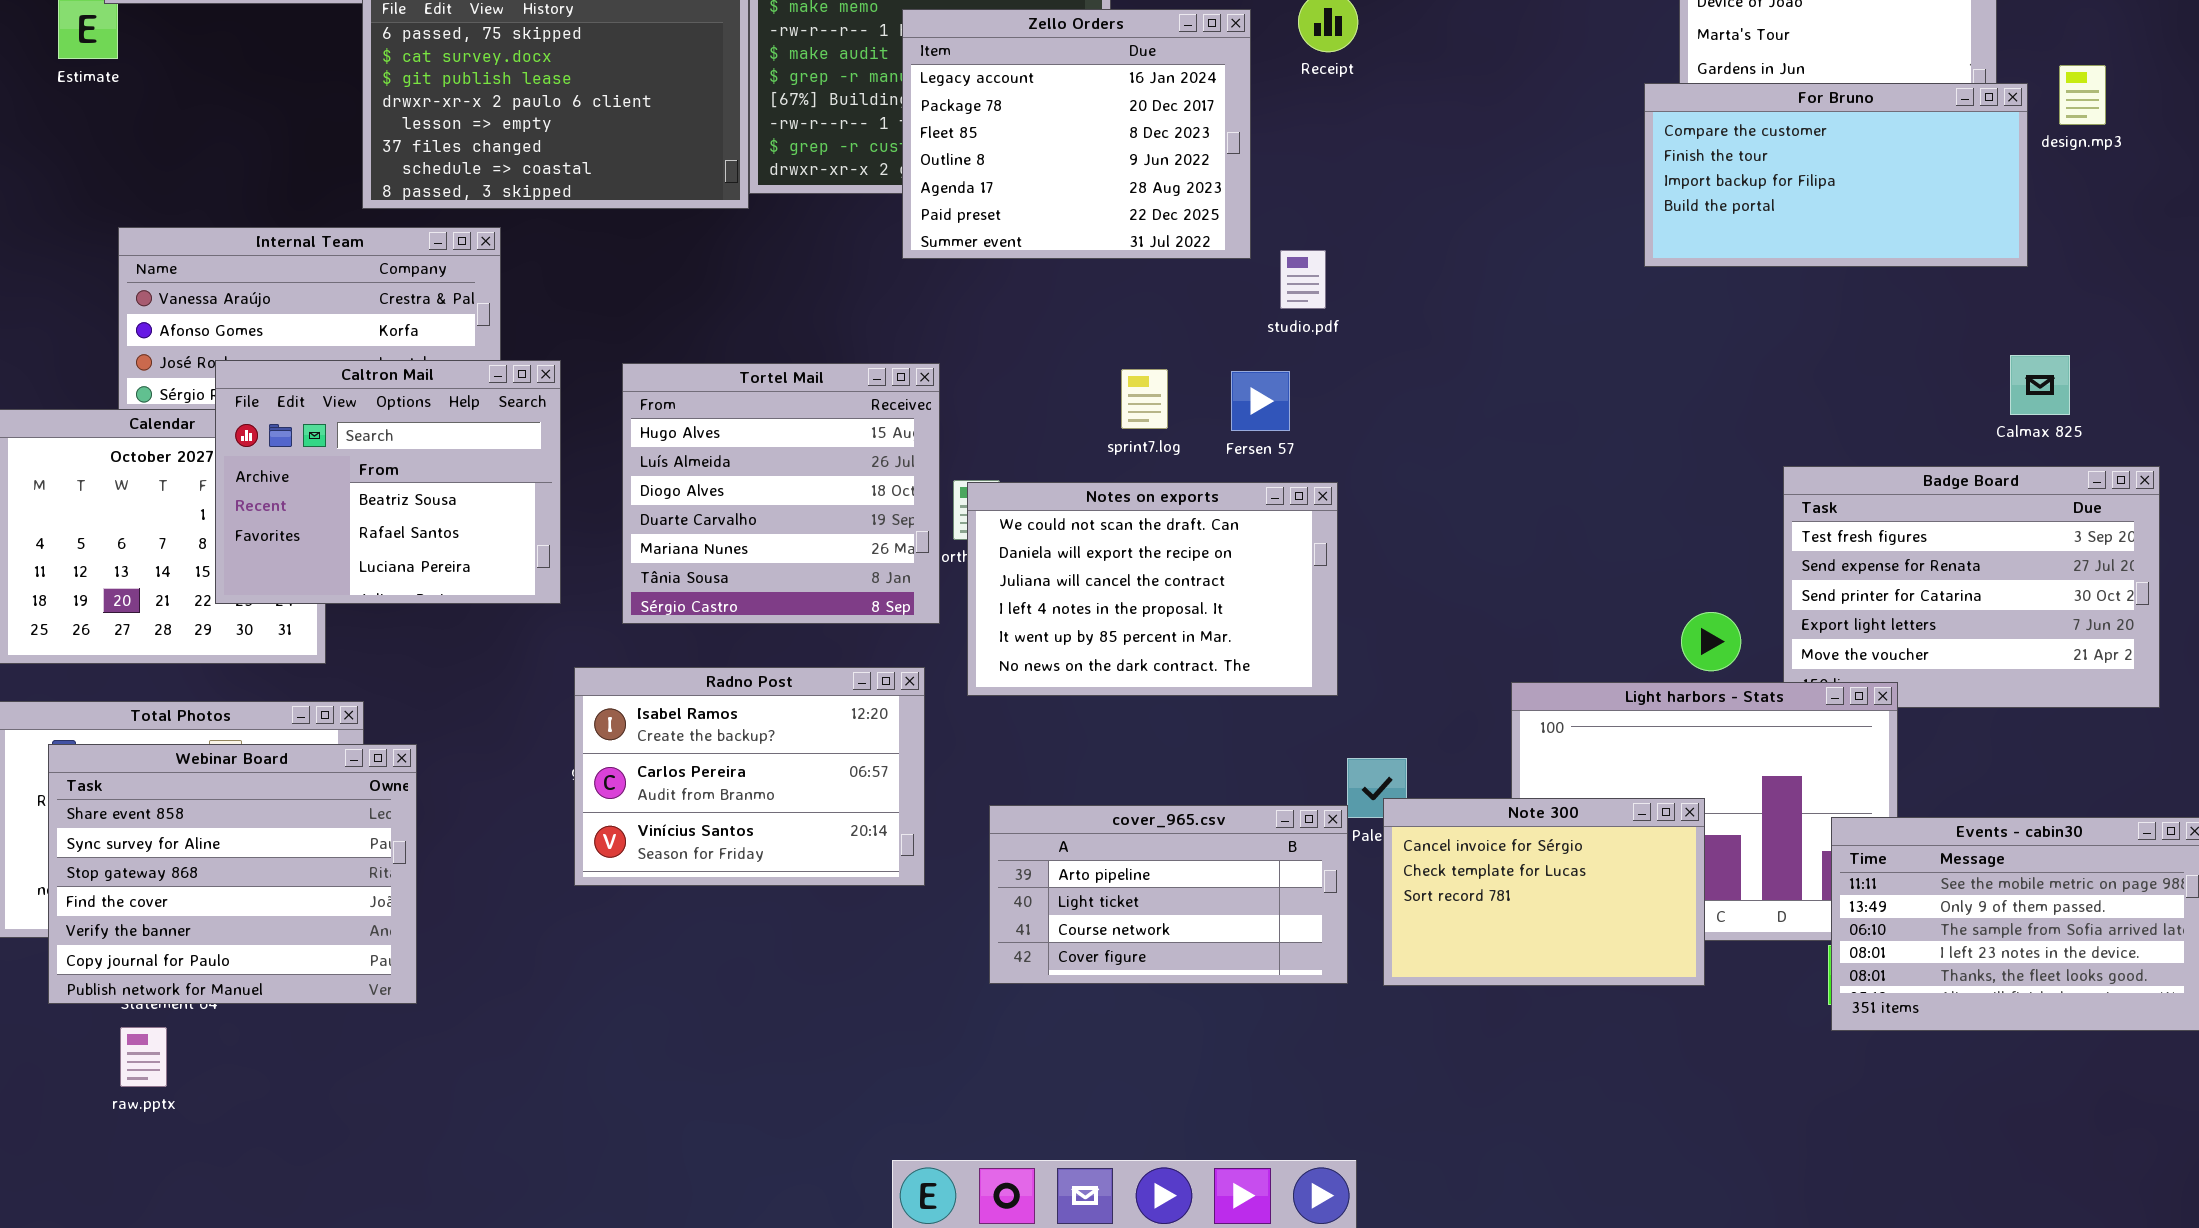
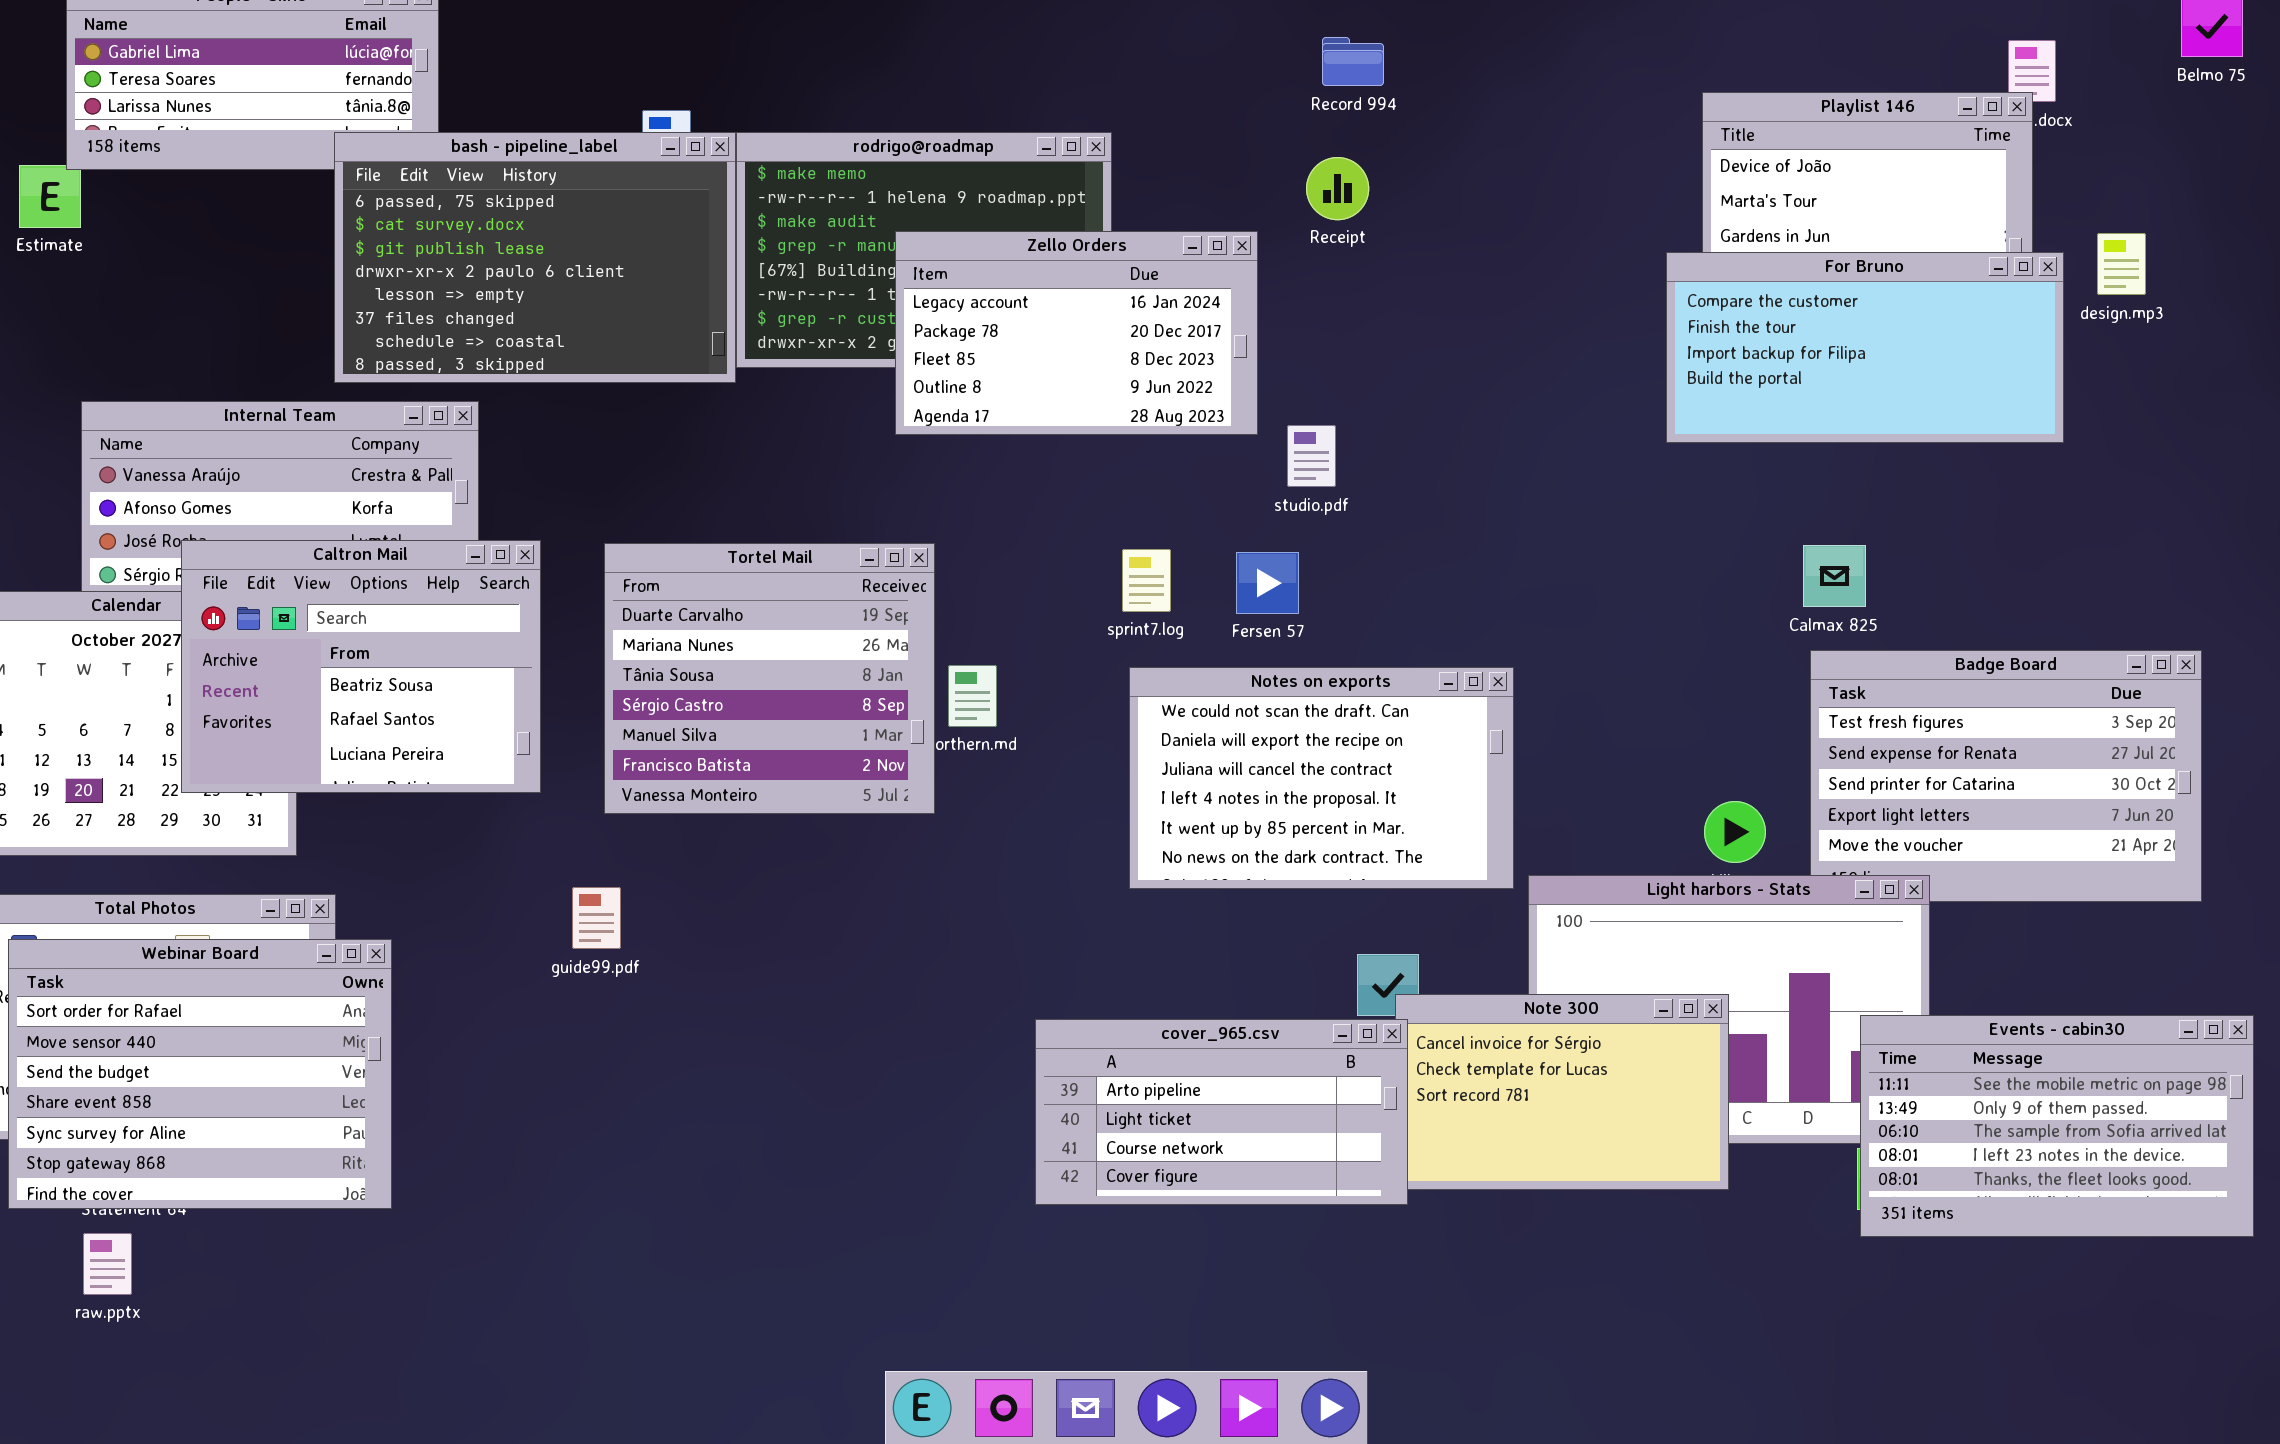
Zello Orders: [902,9,1251,259] -> [895,231,1258,435], resized
Calmax 825: [2010,355,2070,415] -> [1803,545,1866,607], moved
Tortel Mail: [622,363,940,624] -> [604,543,935,814], scrolled down 3 rows
Notes on exports: [967,482,1338,696] -> [1129,667,1514,889], moved
Radno Post: [574,667,925,886] -> none, closed
Webinar Board: [48,744,417,1004] -> [8,939,392,1209], scrolled up 3 rows
cover_965.csv: [989,805,1348,984] -> [1035,1019,1408,1205], moved

